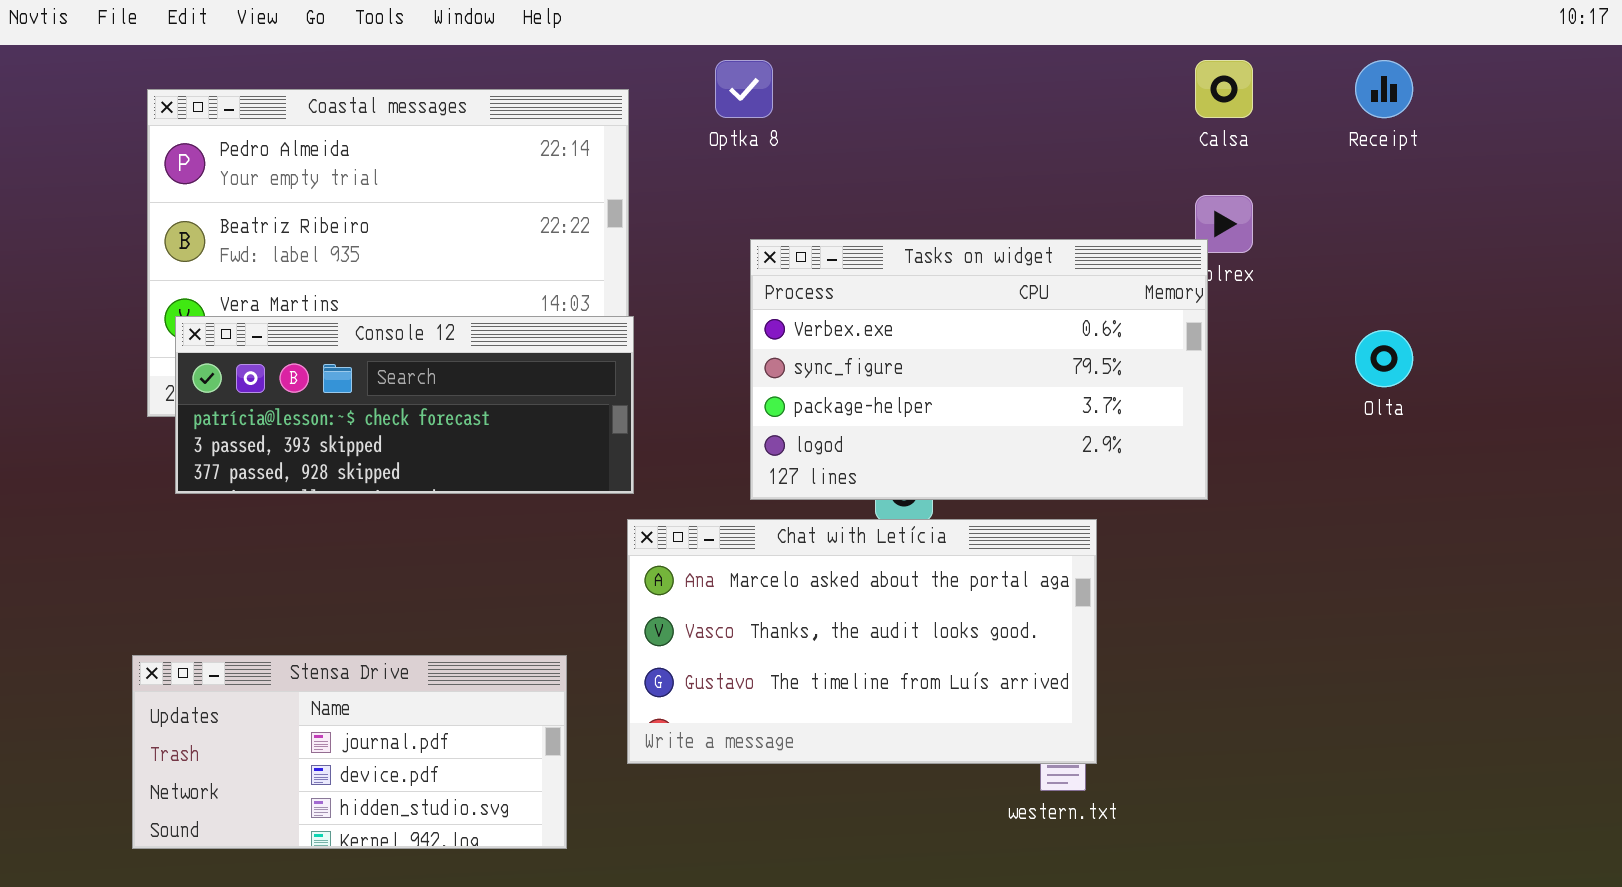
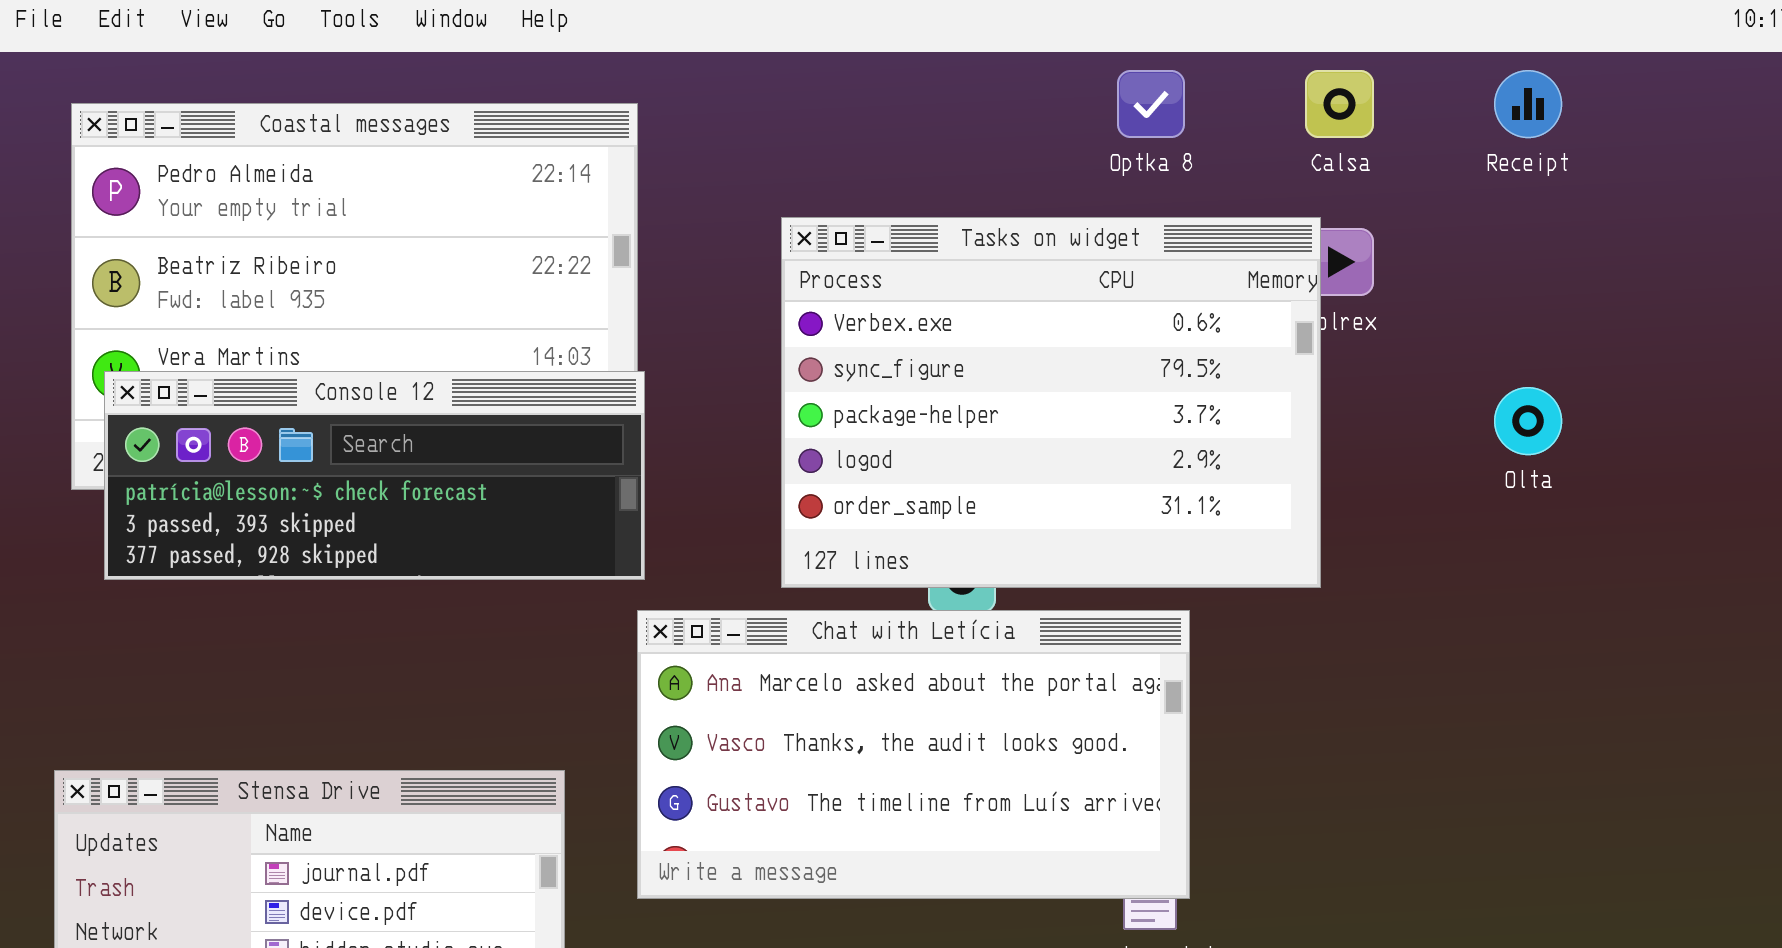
Optka 8: [715,60,773,118] -> [1117,70,1185,138], moved
Tasks on widget: [750,239,1208,500] -> [781,217,1321,588], resized

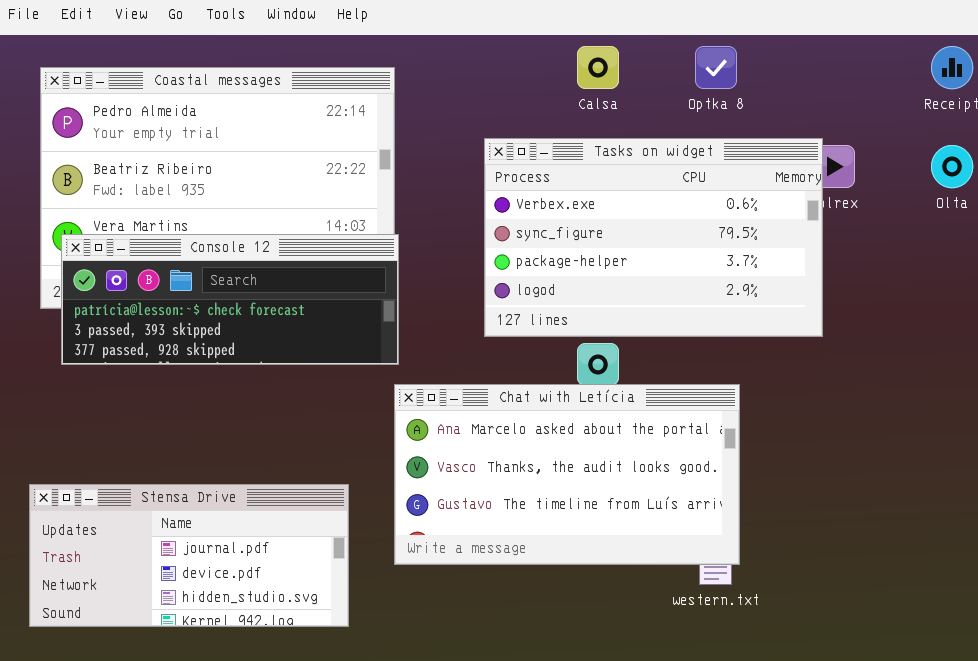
Calsa: [1305,70,1374,138] -> [577,46,619,89], moved
Tasks on widget: [781,217,1321,588] -> [484,138,823,337], resized
Olta: [1494,387,1562,455] -> [931,145,973,188], moved

